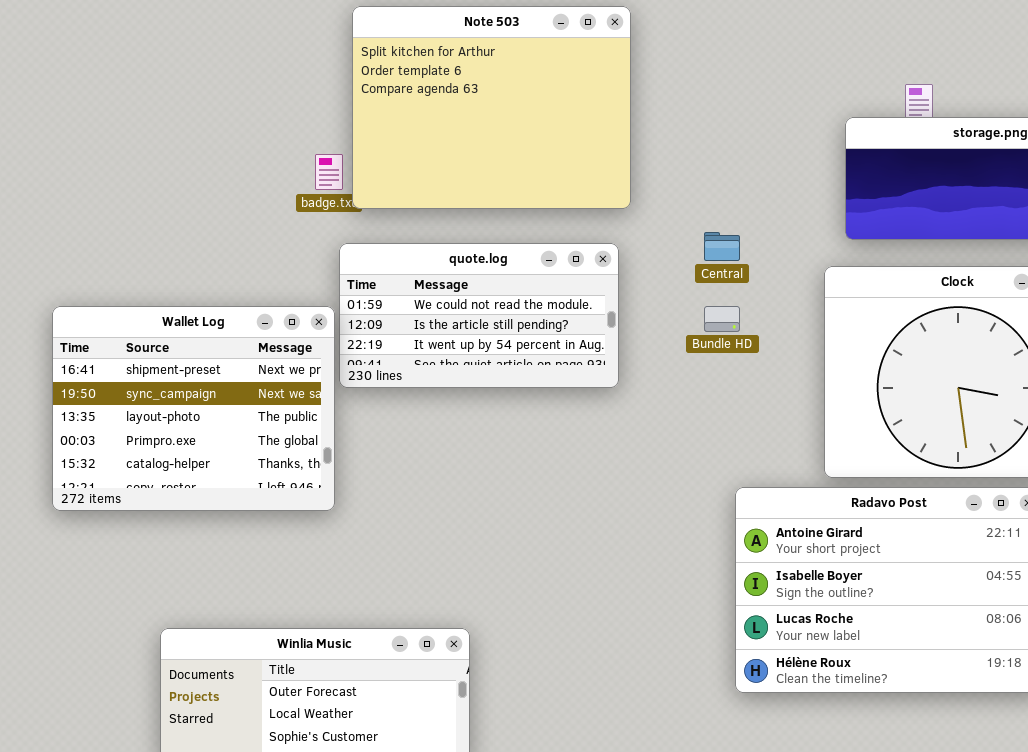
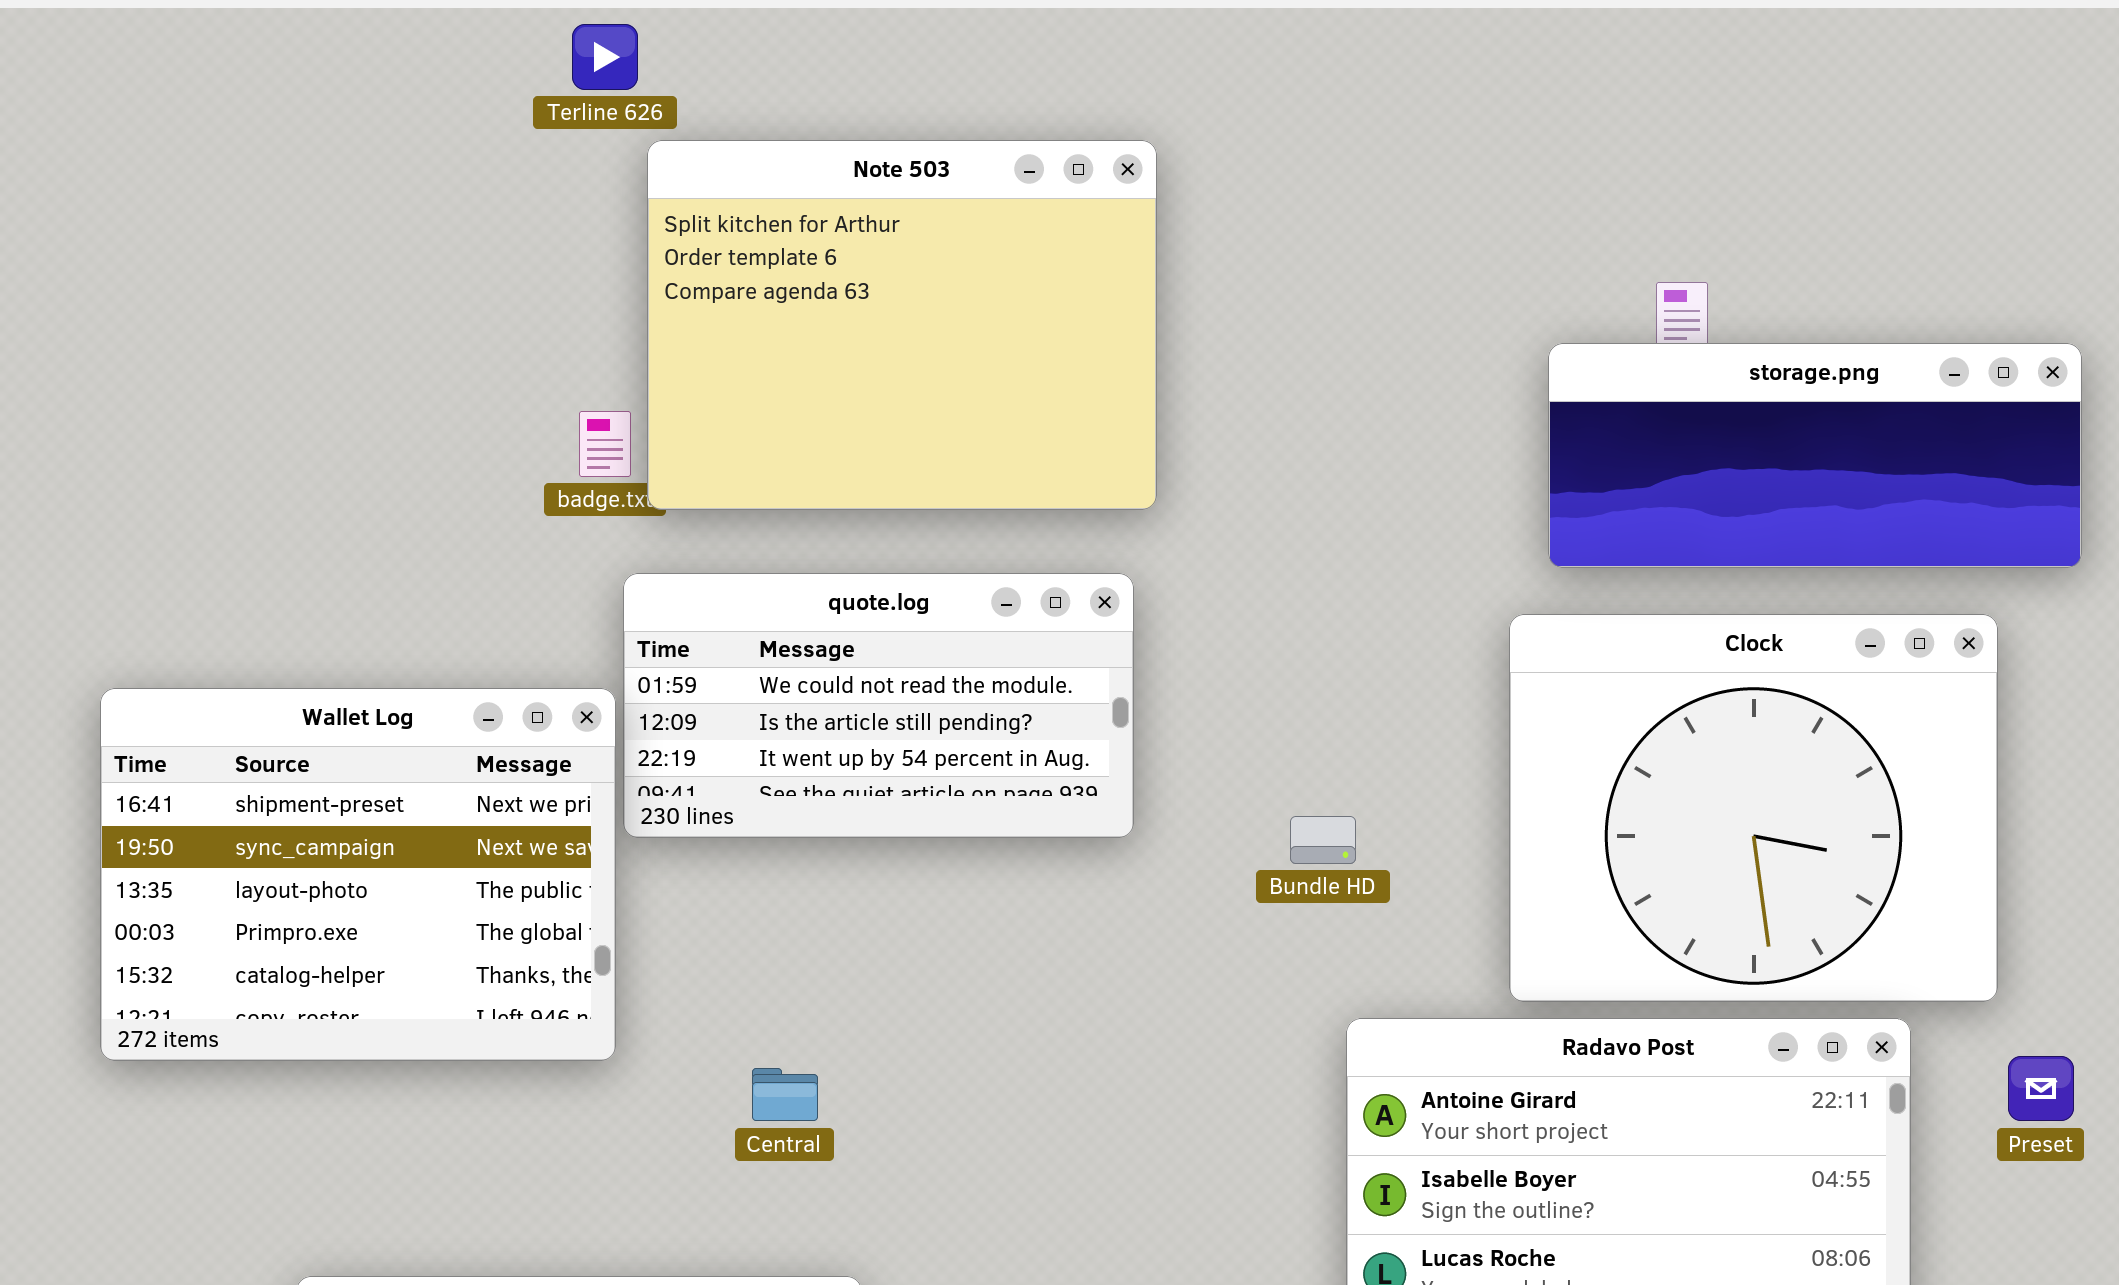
Central: [704,232,740,261] -> [752,1068,818,1121], moved
Bundle HD: [704,306,740,332] -> [1290,816,1356,864], moved

